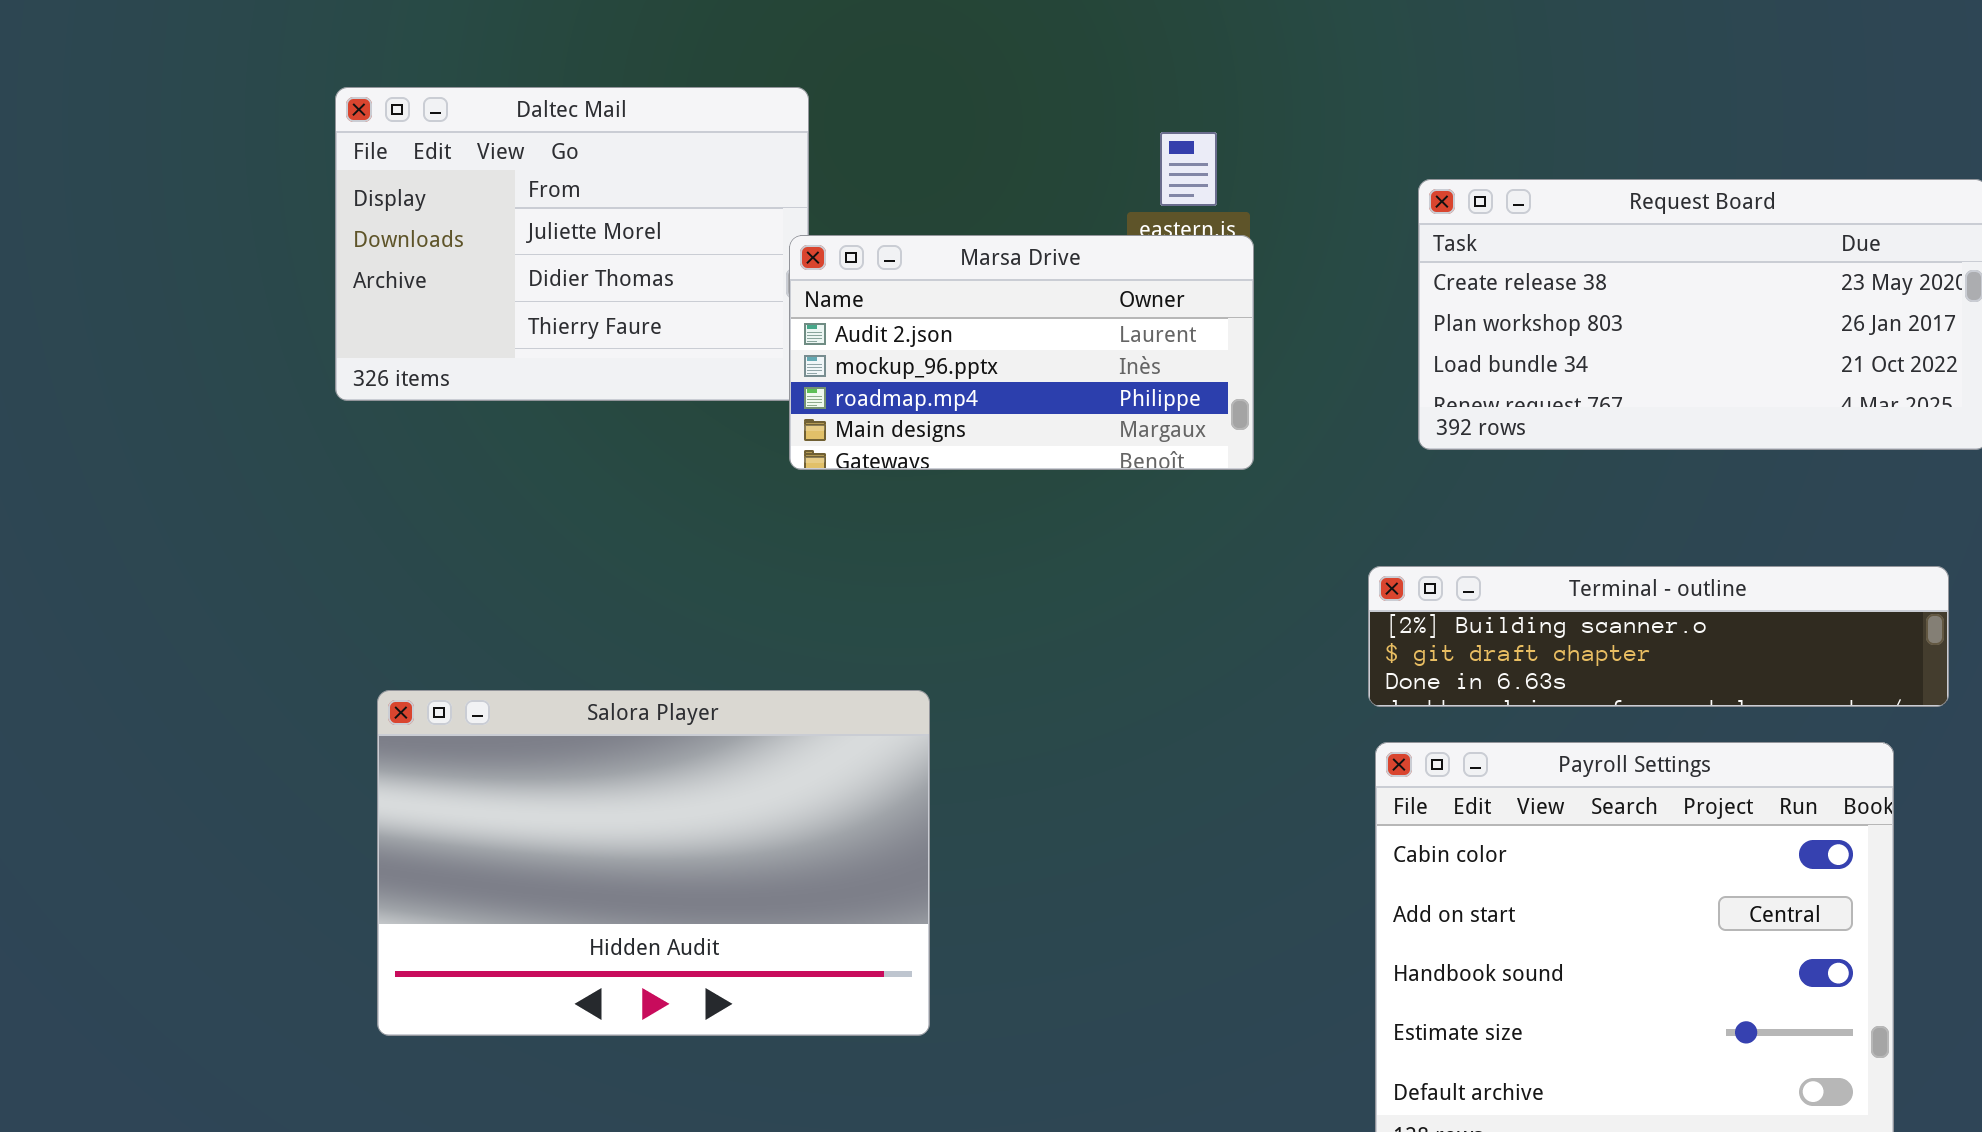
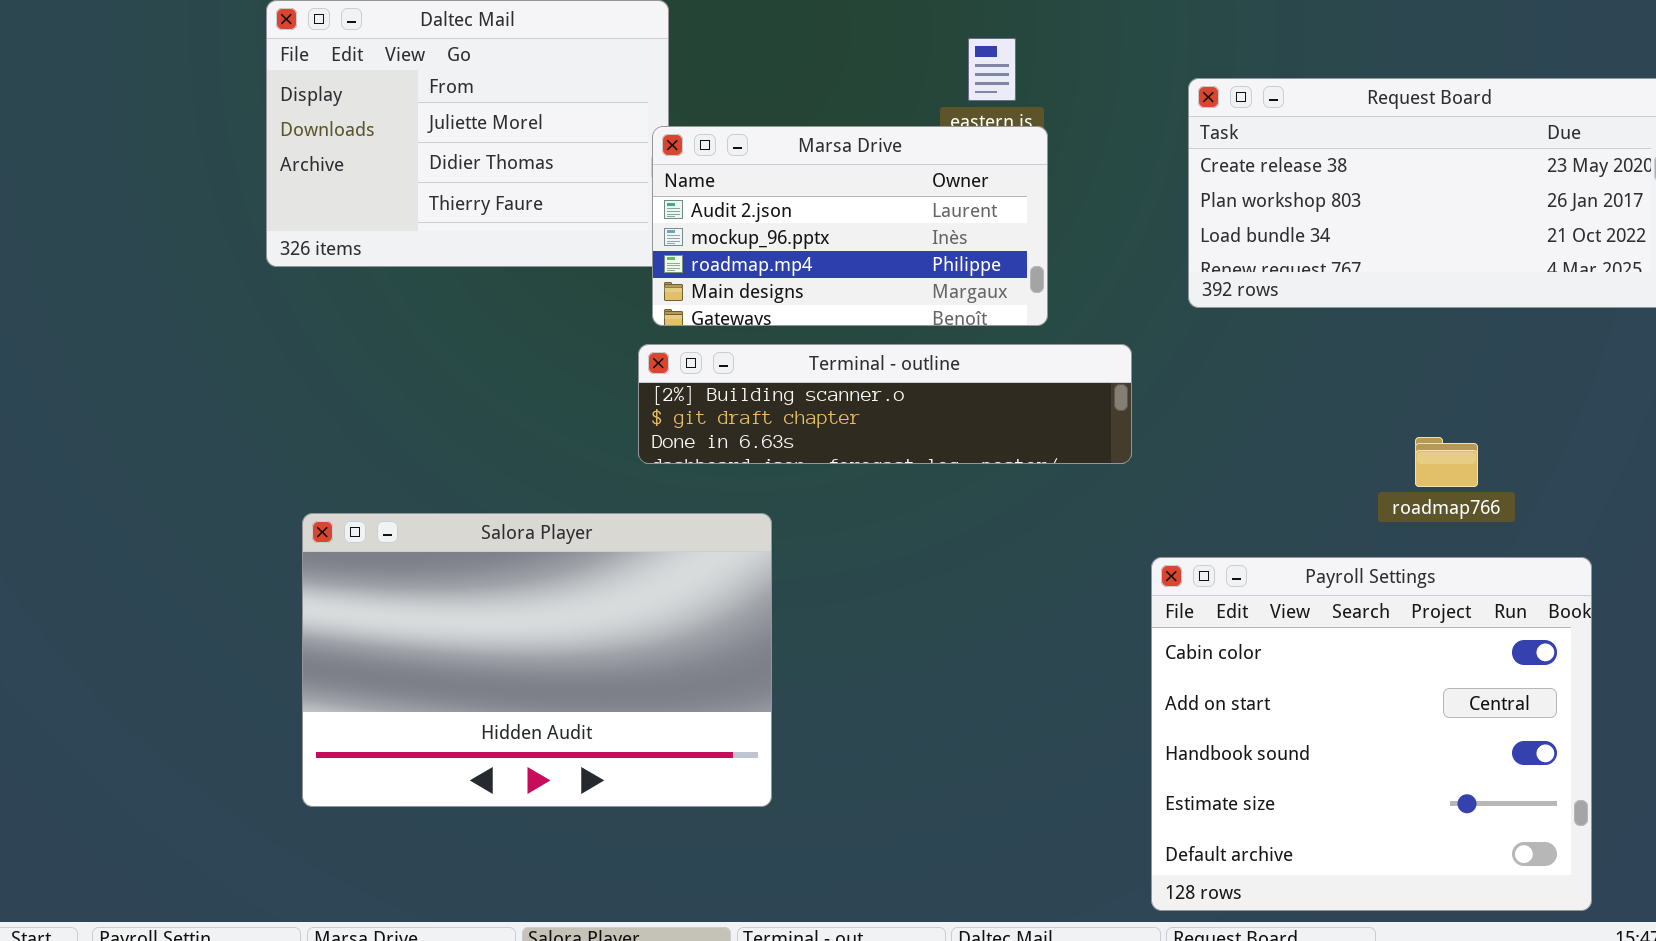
Terminal - outline: [1368,566,1949,707] -> [638,344,1132,464], moved

